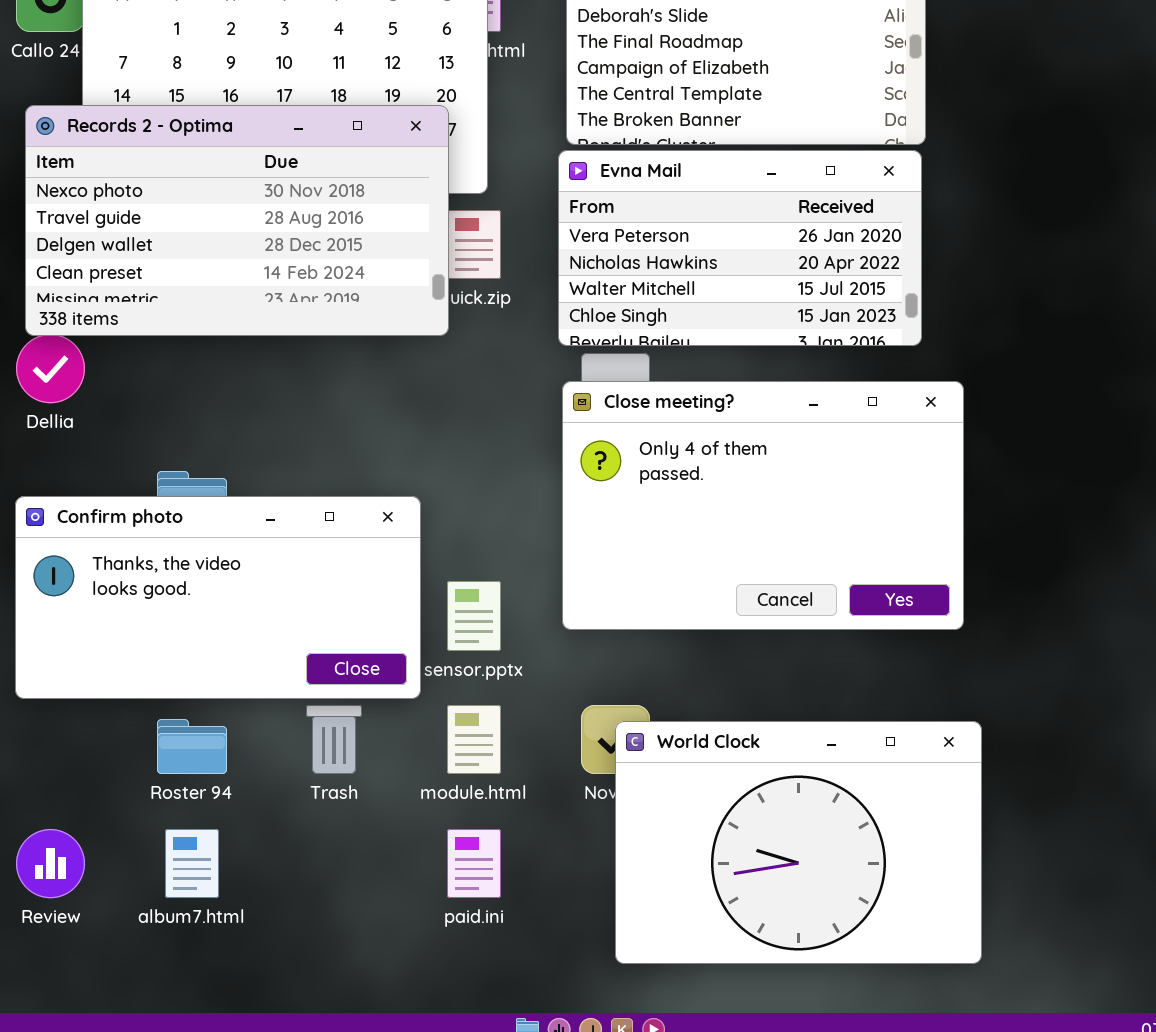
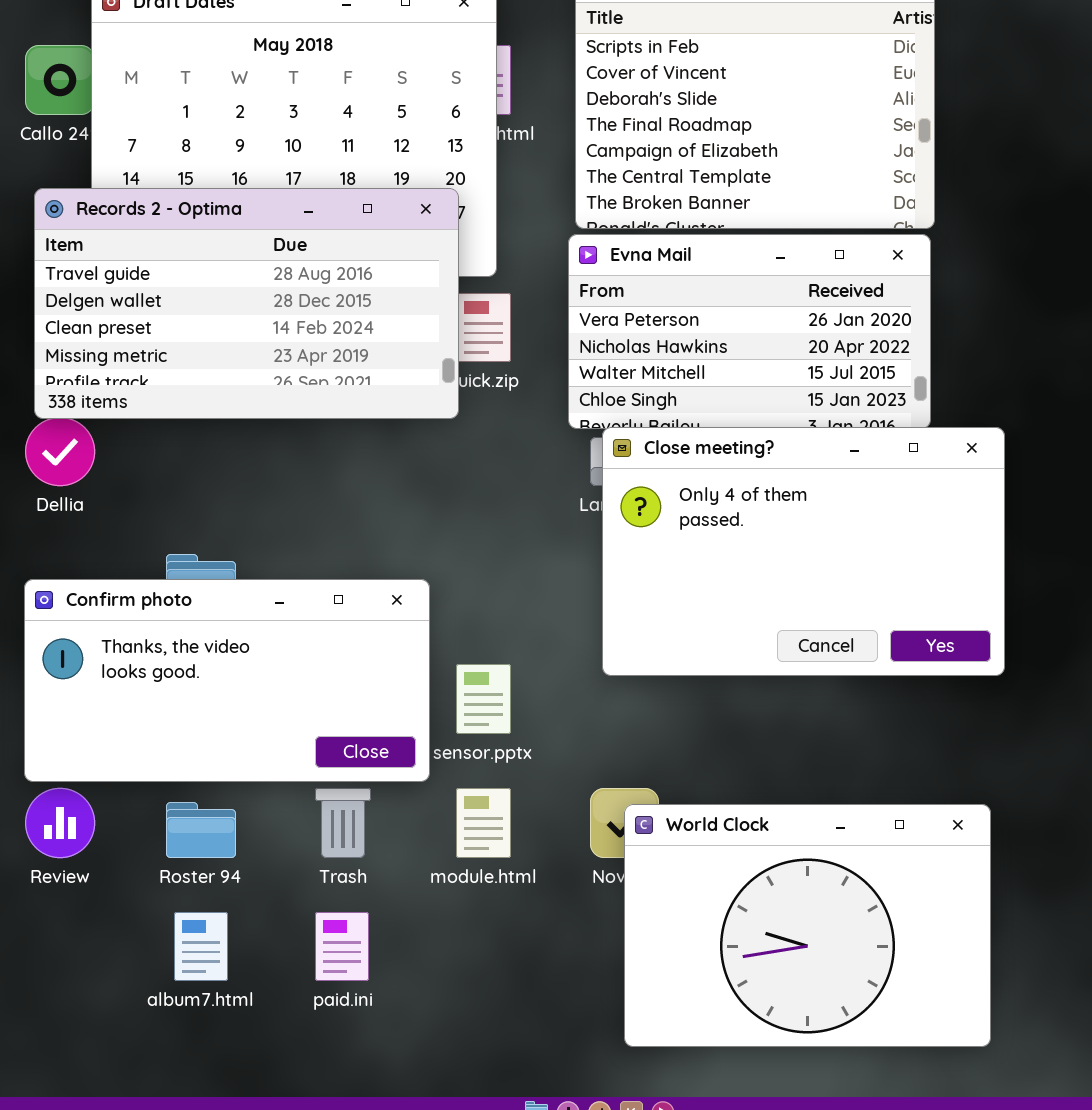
Records 2 - Optima: [25,105,449,336] -> [34,188,459,419], scrolled down 1 row
Close meeting?: [562,381,964,630] -> [602,427,1005,676], moved
Review: [16,829,85,898] -> [25,788,95,858], moved
paid.ini: [447,829,501,898] -> [315,912,369,981], moved

